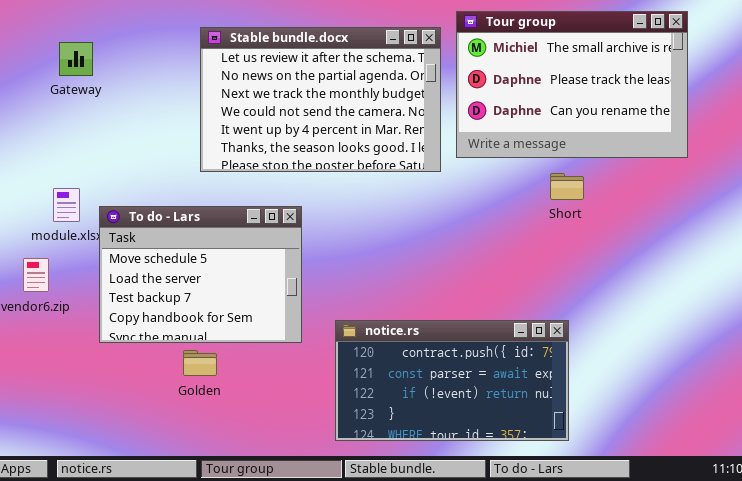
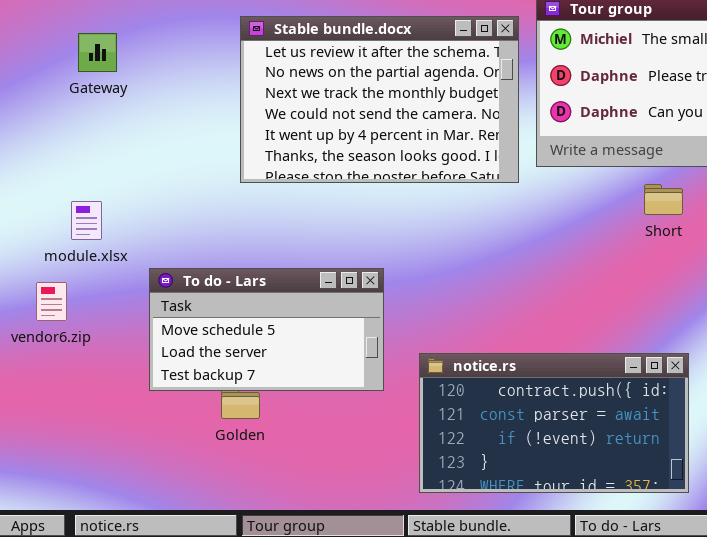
To do - Lars: [99,206,302,343] -> [149,268,384,391], moved, resized
notice.rs: [335,320,569,441] -> [419,353,689,493], moved

